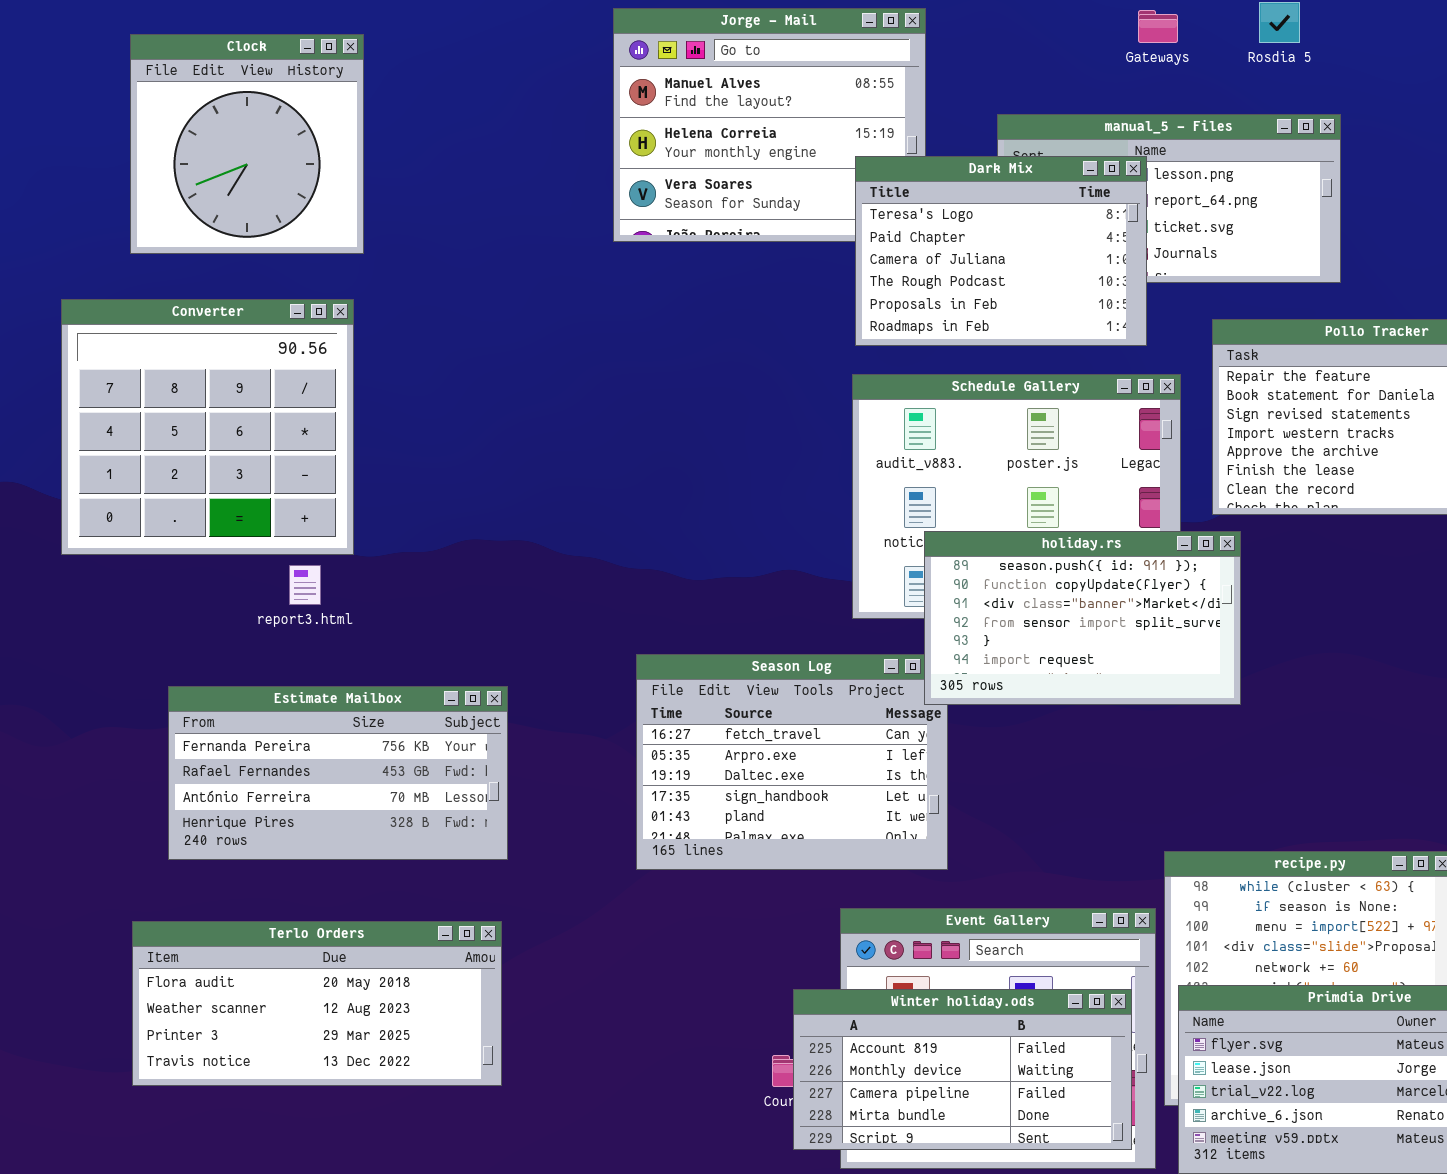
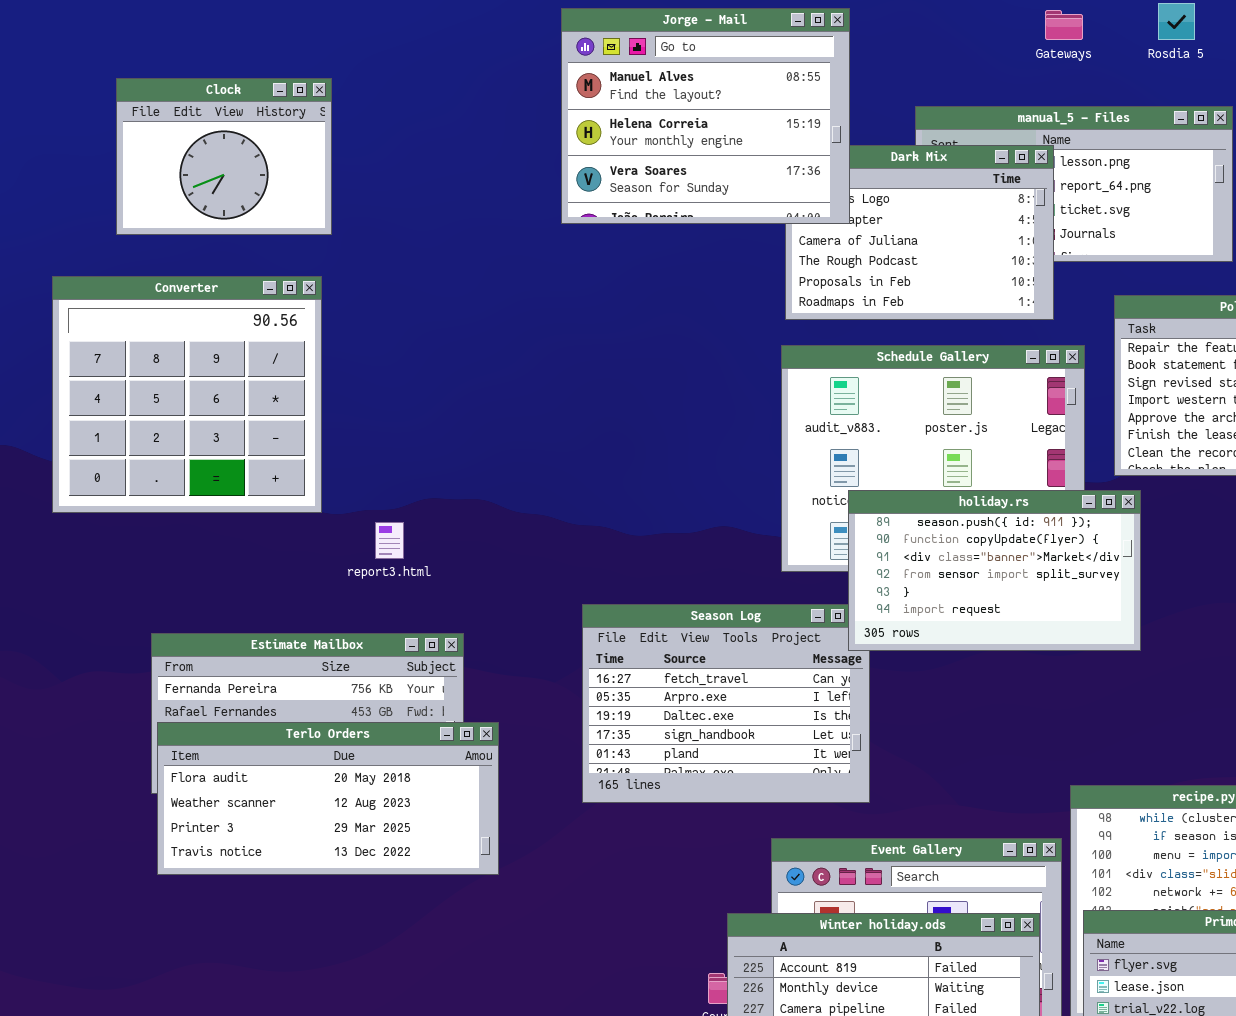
Jorge - Mail: [613,8,926,242] -> [561,8,850,224], raised
Clock: [130,34,364,254] -> [116,78,332,235], resized
report3.html: [289,565,321,605] -> [375,522,404,559], moved
Terlo Orders: [132,921,502,1086] -> [157,722,499,875], moved

